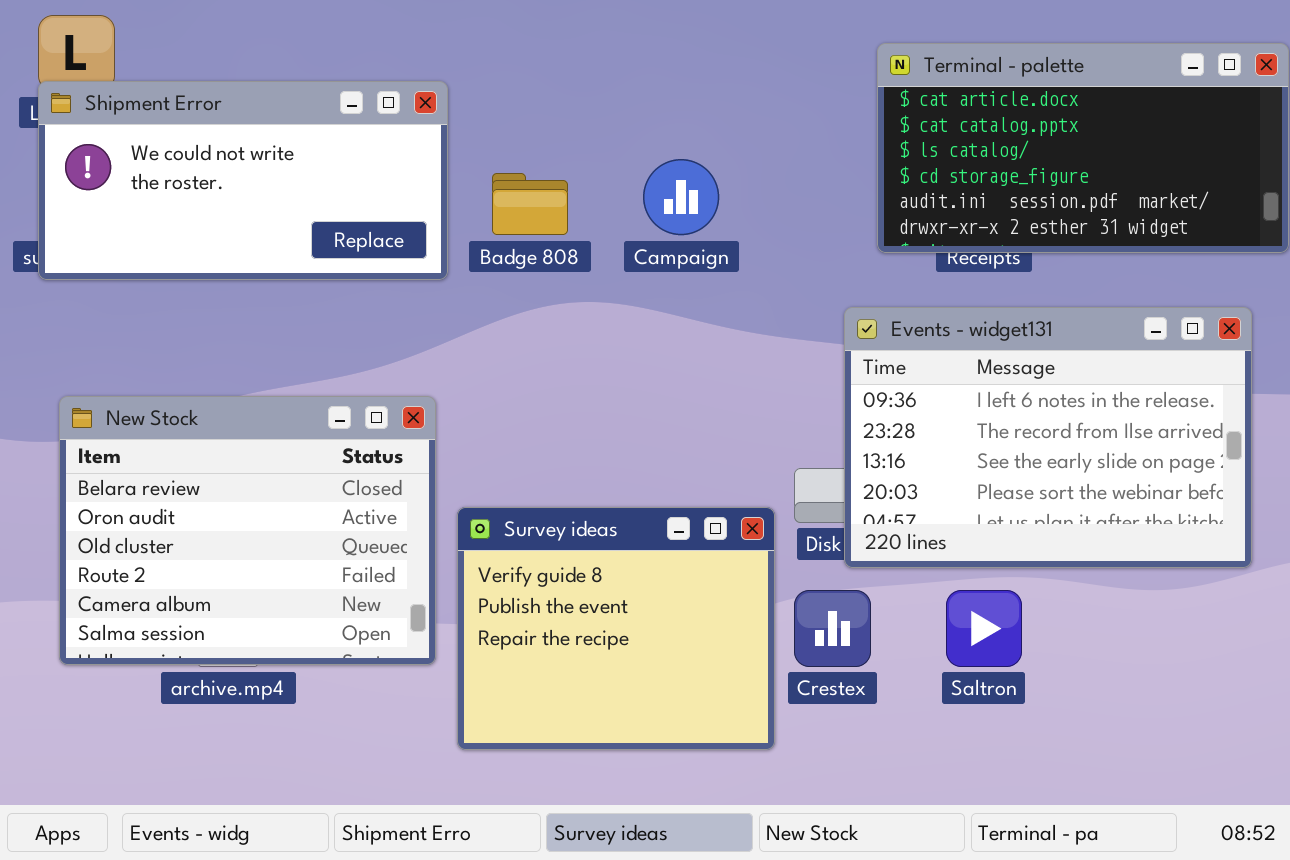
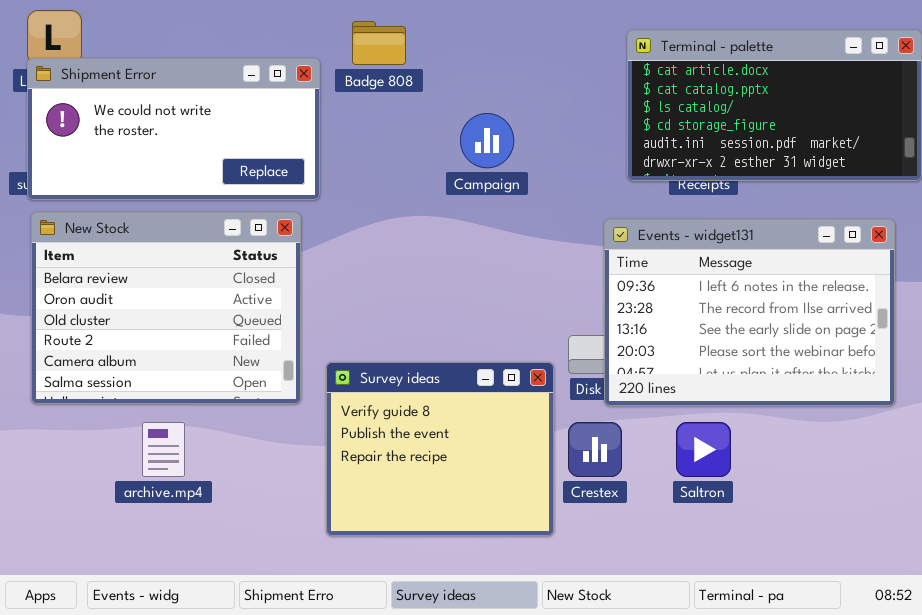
Badge 808: [492,173,568,235] -> [352,21,406,65], moved
New Stock: [59,396,436,665] -> [31,212,301,404], moved

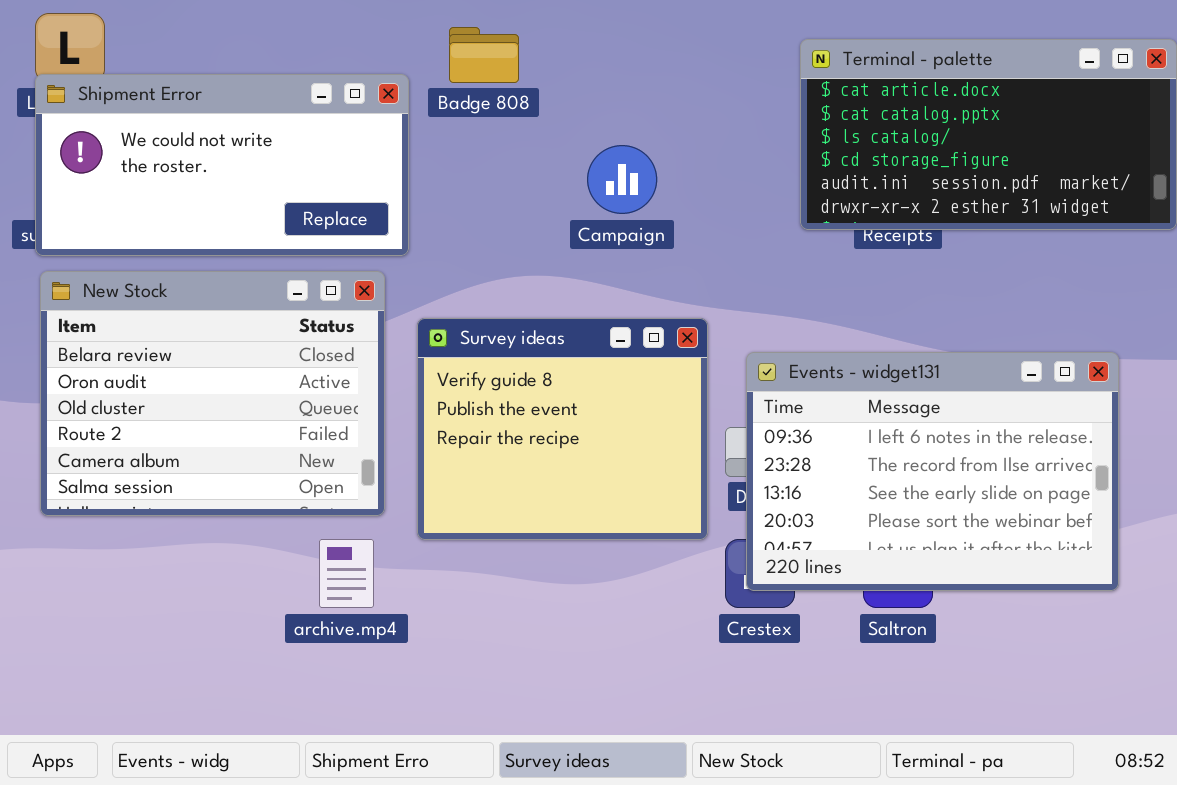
Events - widget131: [604,219,895,406] -> [746,352,1119,591], moved
Survey ideas: [326,362,554,536] -> [417,318,708,540], moved
archive.mp4: [142,422,185,477] -> [319,539,374,608], moved

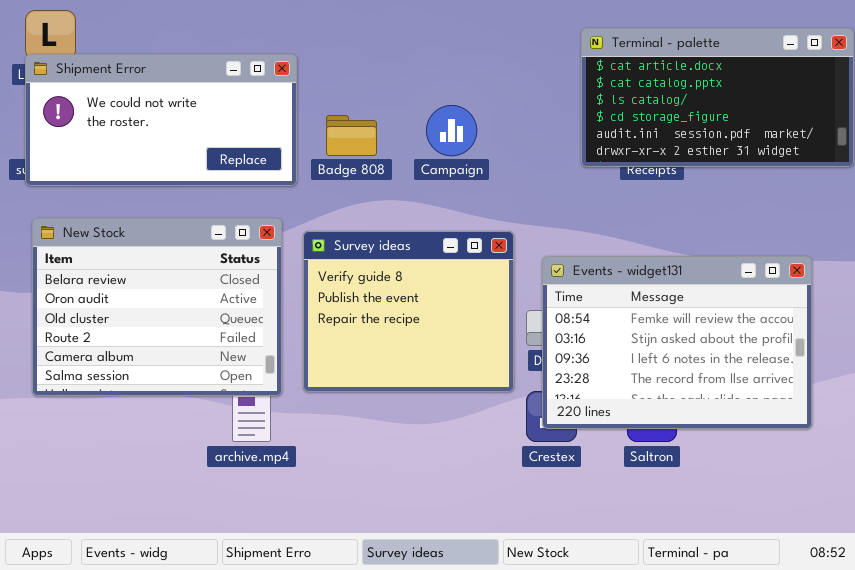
Badge 808: [449,27,519,83] -> [326,115,377,156], moved
New Stock: [40,271,385,516] -> [32,218,282,396], moved
Events - widget131: [746,352,1119,591] -> [542,256,812,429], scrolled up 2 rows

